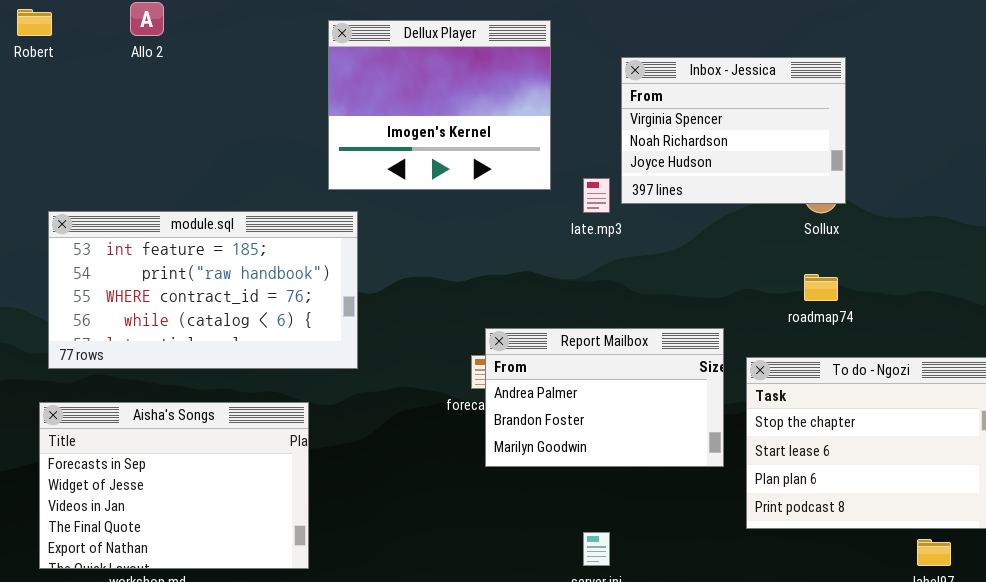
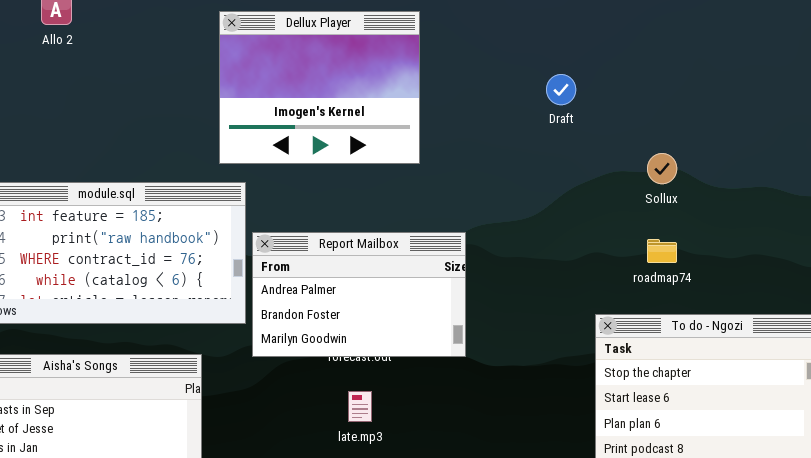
Inbox - Jessica: [621,57,846,204] -> none, closed
late.mp3: [583,178,610,213] -> [348,391,372,422], moved
Report Mailbox: [485,328,724,467] -> [252,232,466,357], moved

